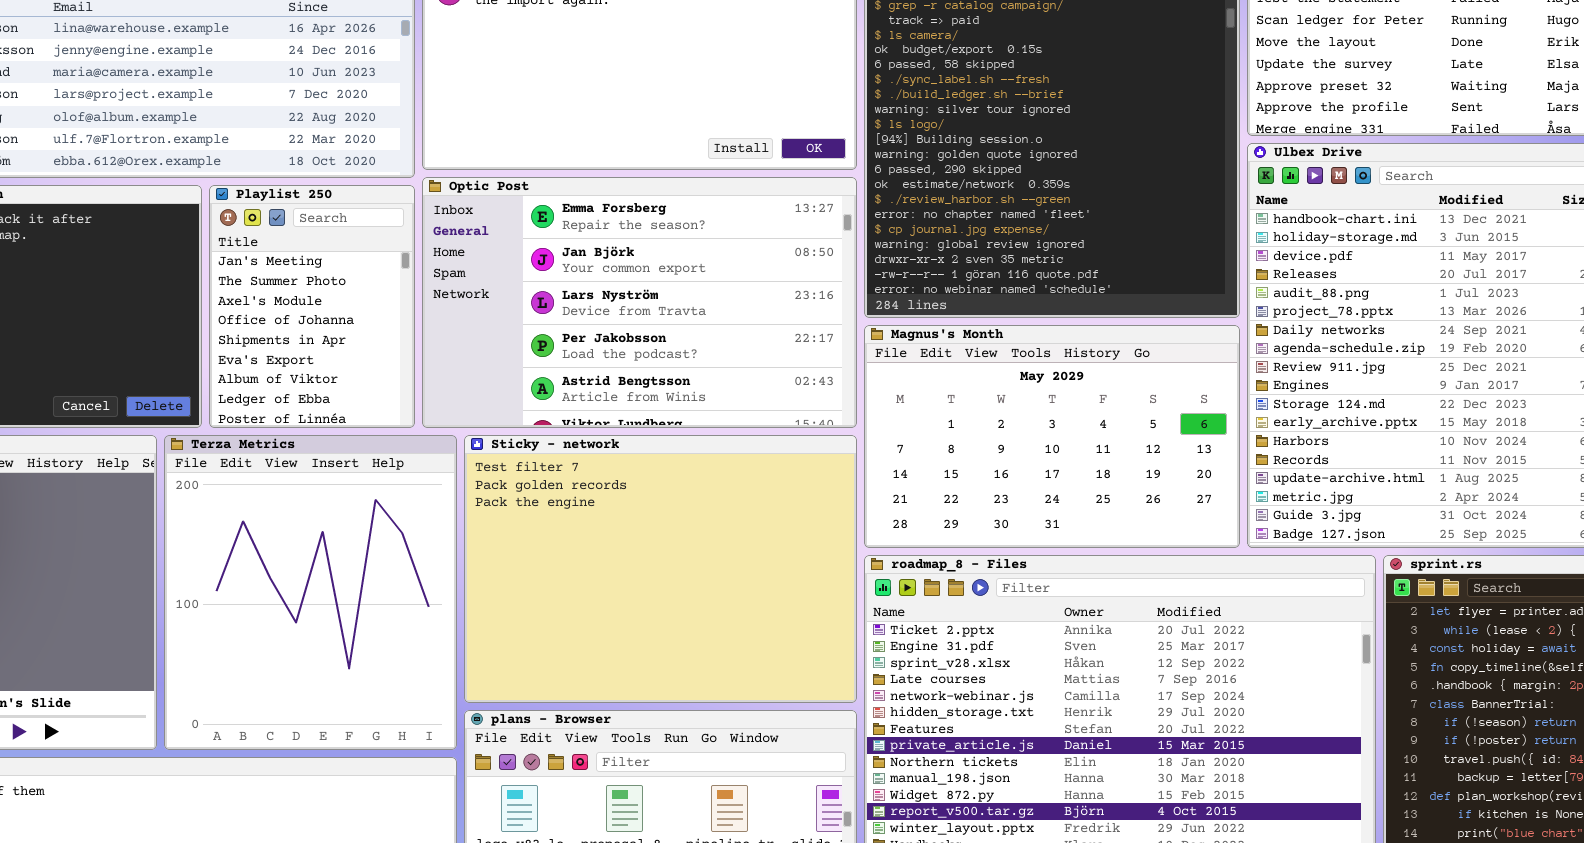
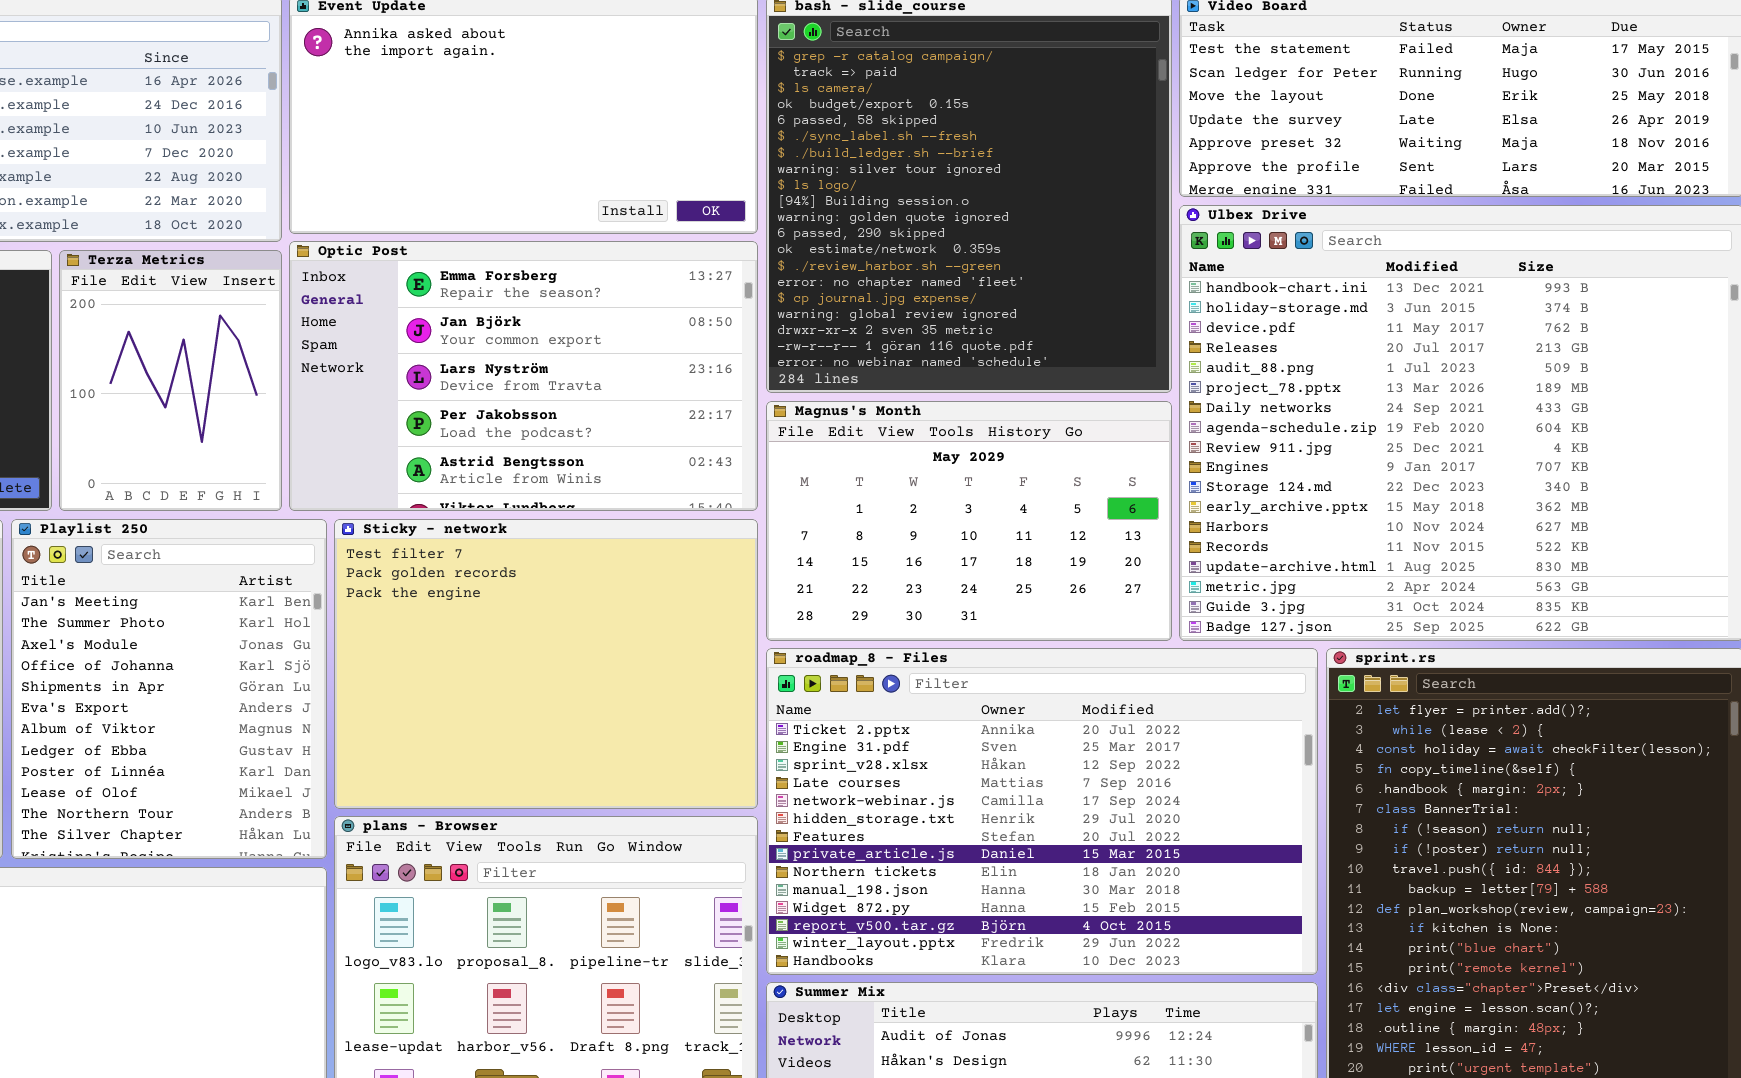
Playlist 250: [209,185,415,428] -> [11,519,327,859], moved, resized
Terza Metrics: [164,435,457,750] -> [59,250,282,511], moved, resized

